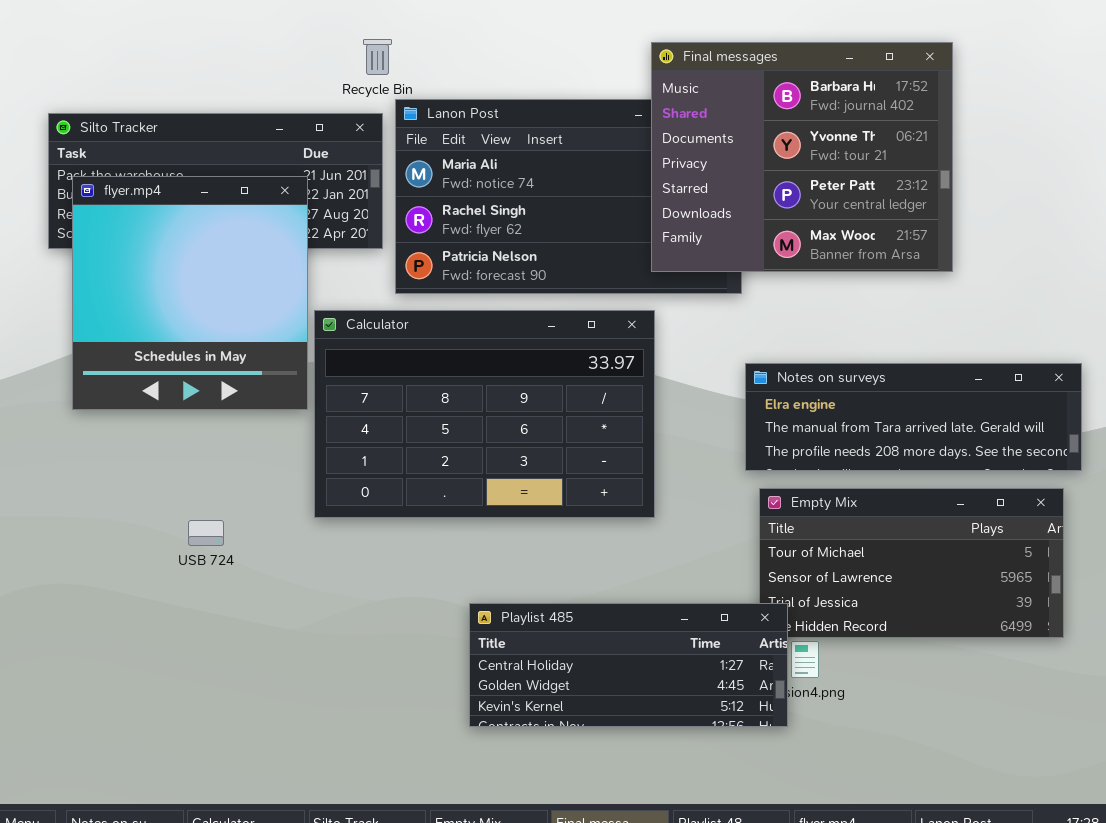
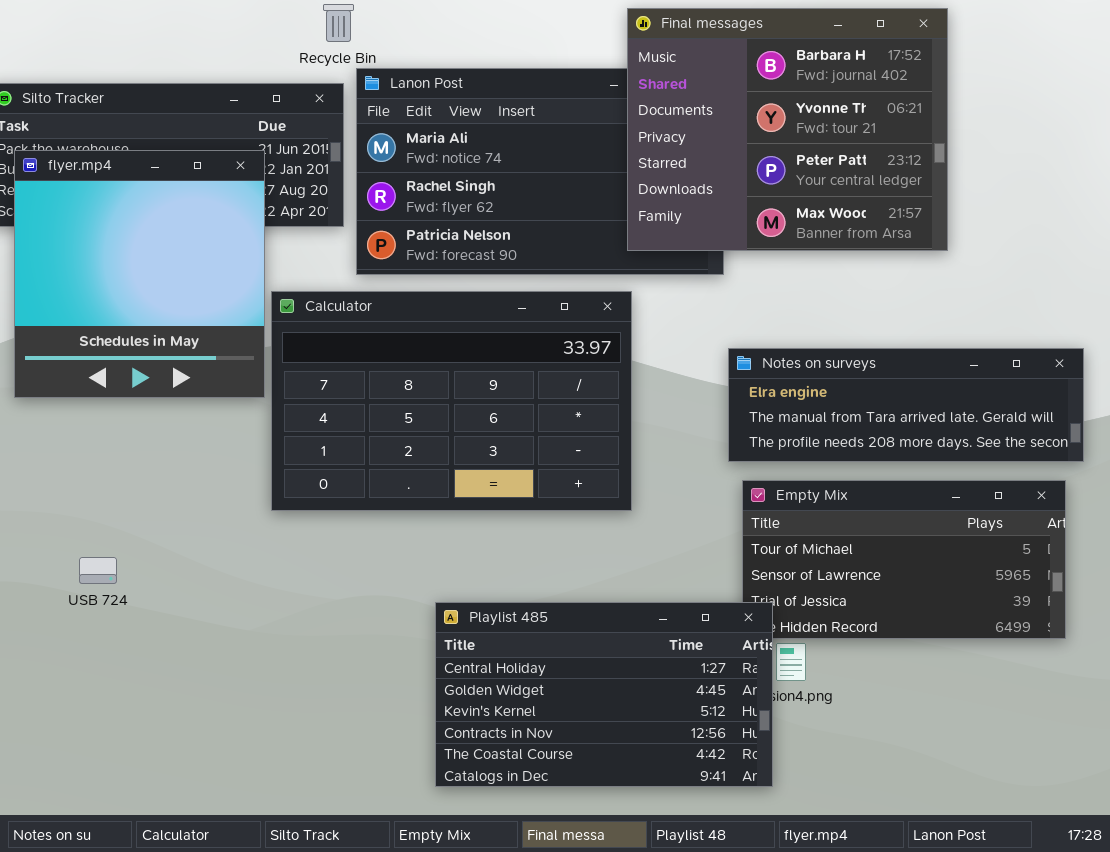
USB 724: [188,520,224,546] -> [79,557,117,584], moved
Playlist 485: [469,603,788,727] -> [435,602,773,787], resized

